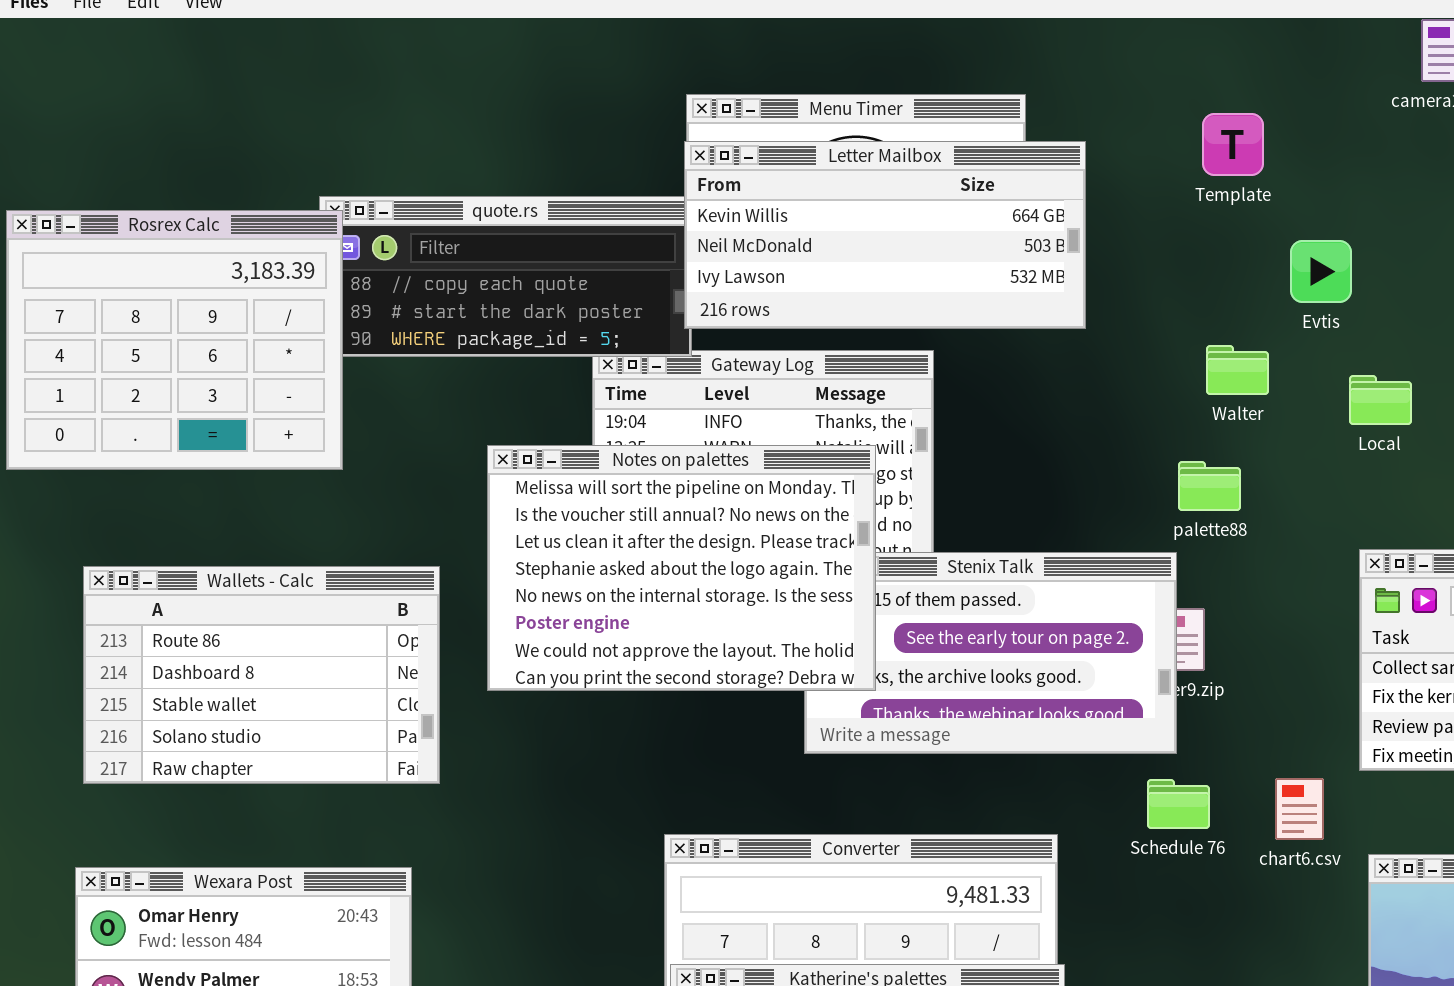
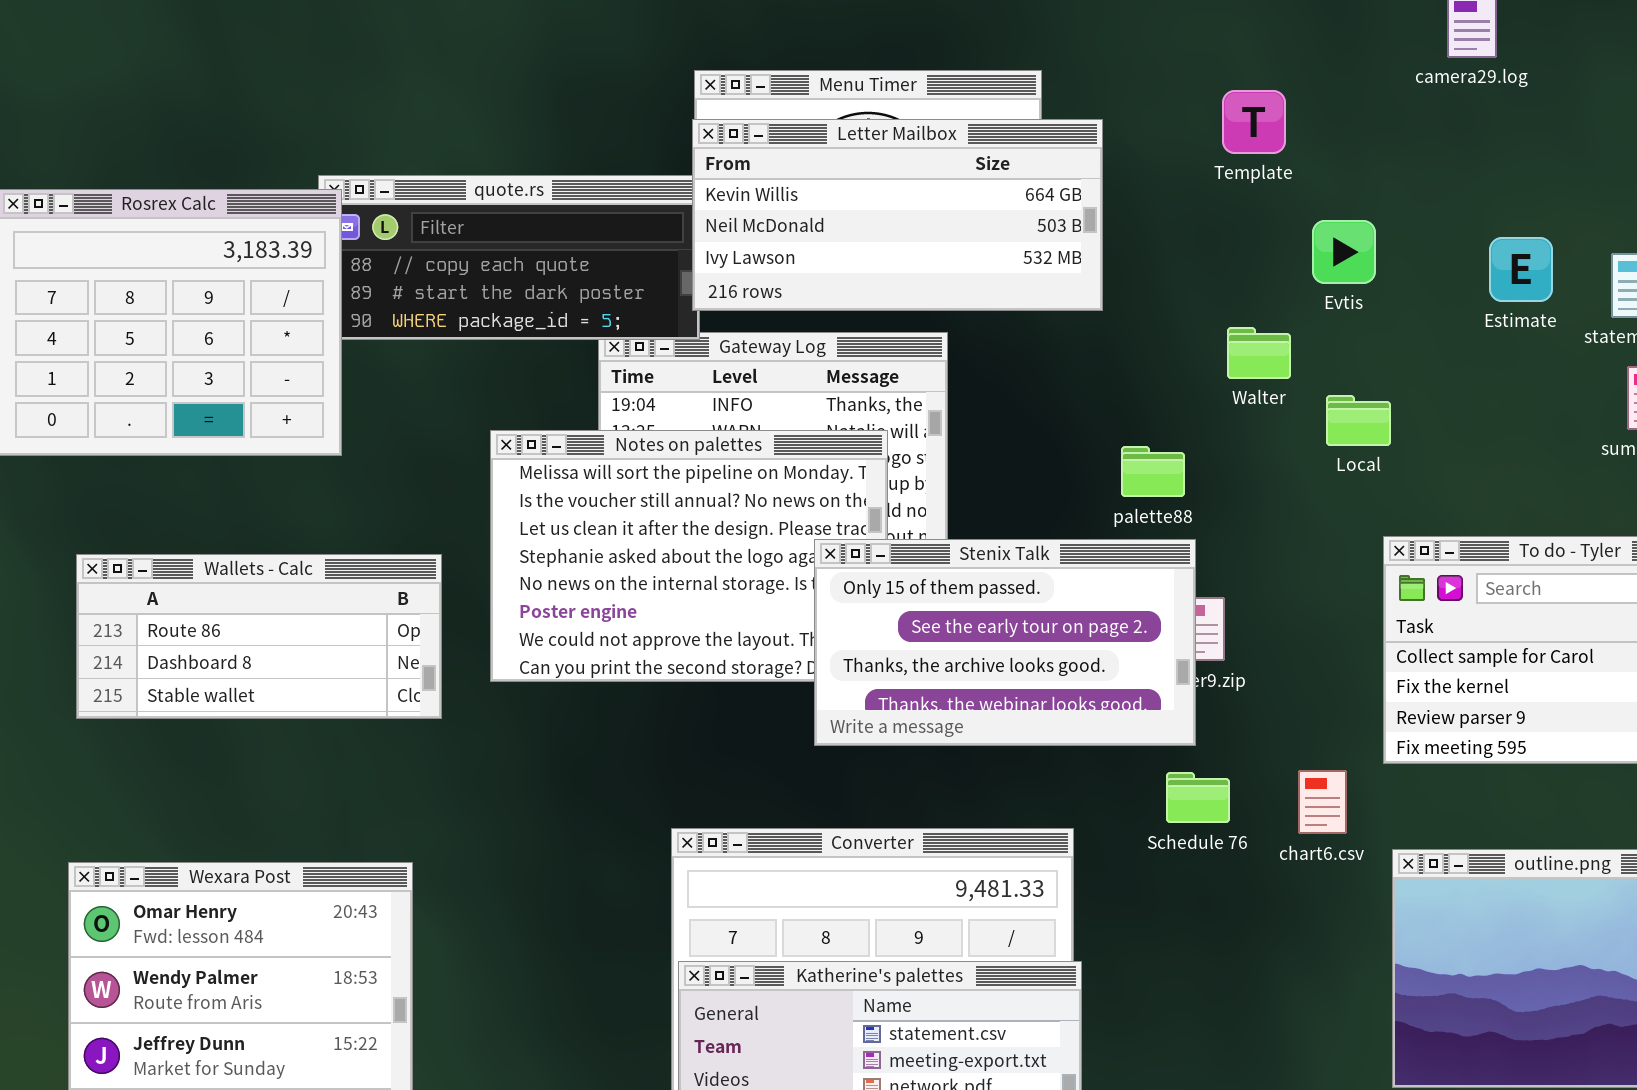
Local: [1349,375,1412,425] -> [1326,395,1391,446], moved
palette88: [1178,461,1241,511] -> [1121,446,1185,497], moved
Stenix Talk: [804,552,1177,754] -> [814,539,1196,746], raised
Wallets - Calc: [83,566,440,784] -> [76,554,442,719], resized

